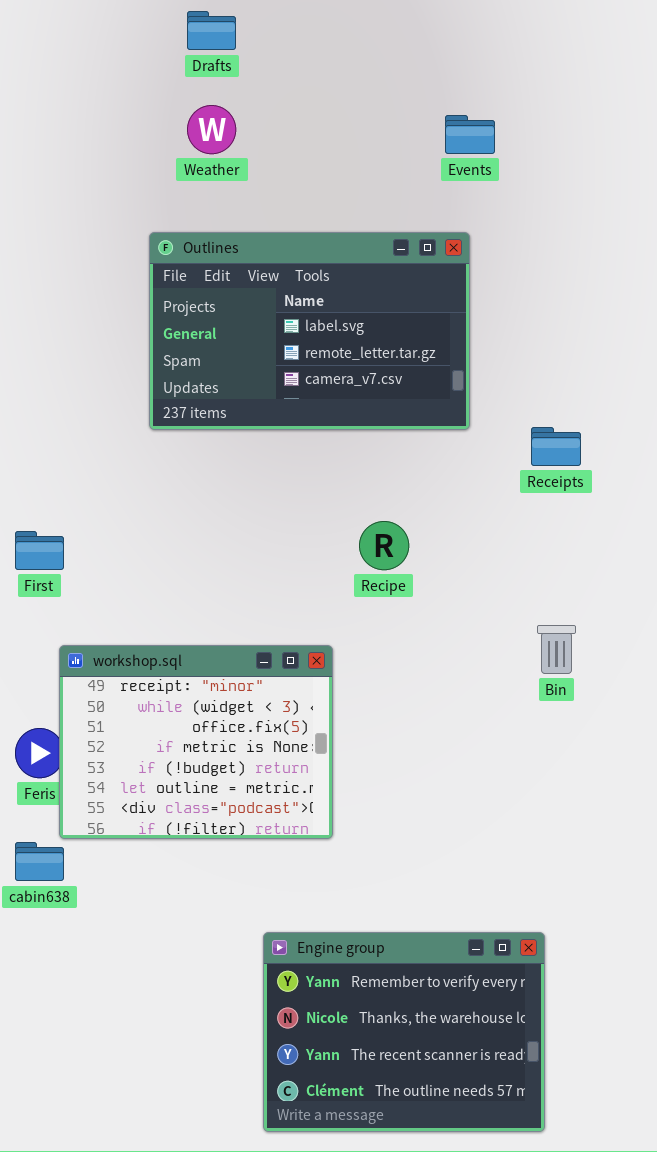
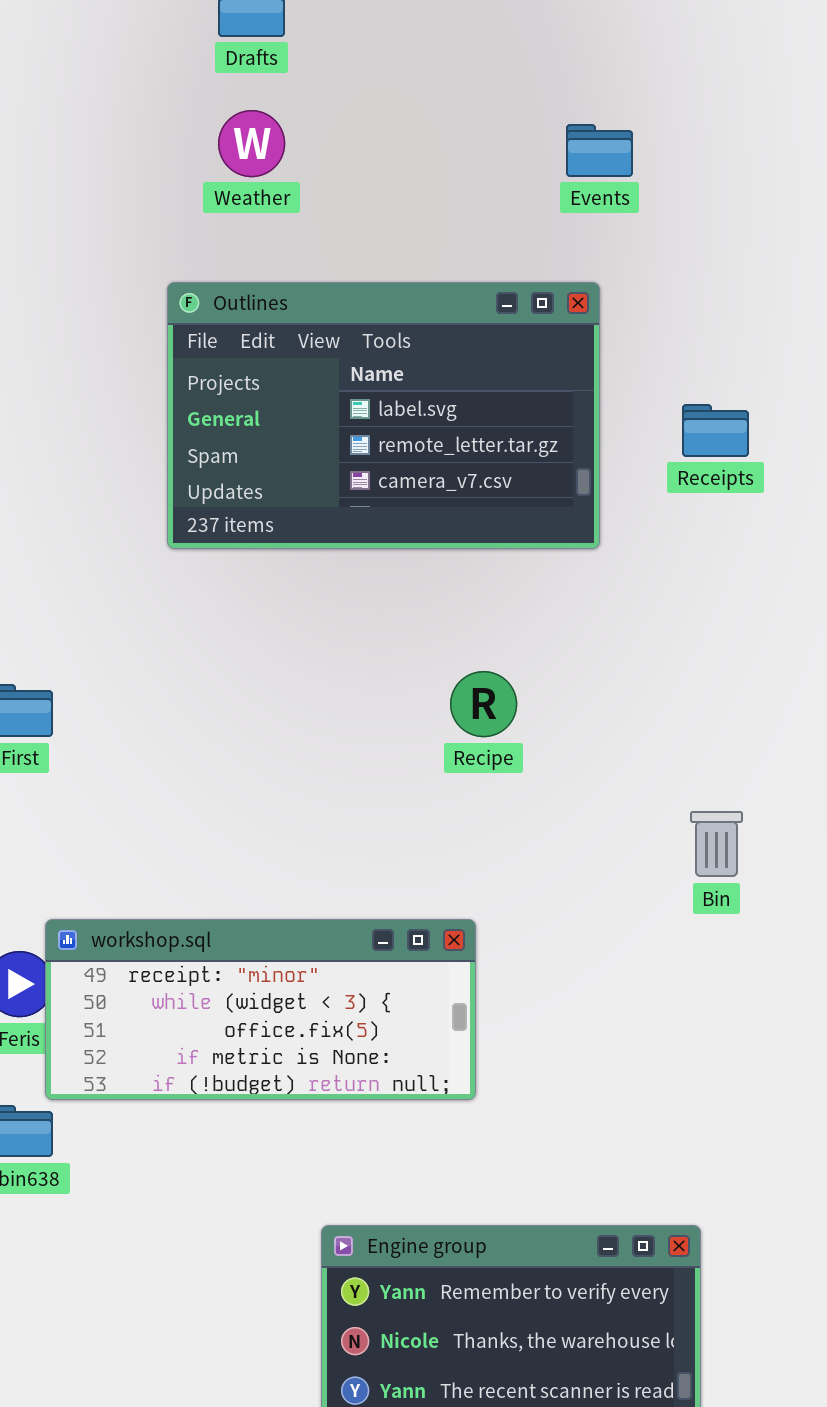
Receipts: [531,427,581,466] -> [682,404,749,457], moved
workshop.sql: [59,645,333,839] -> [45,919,476,1100], resized

